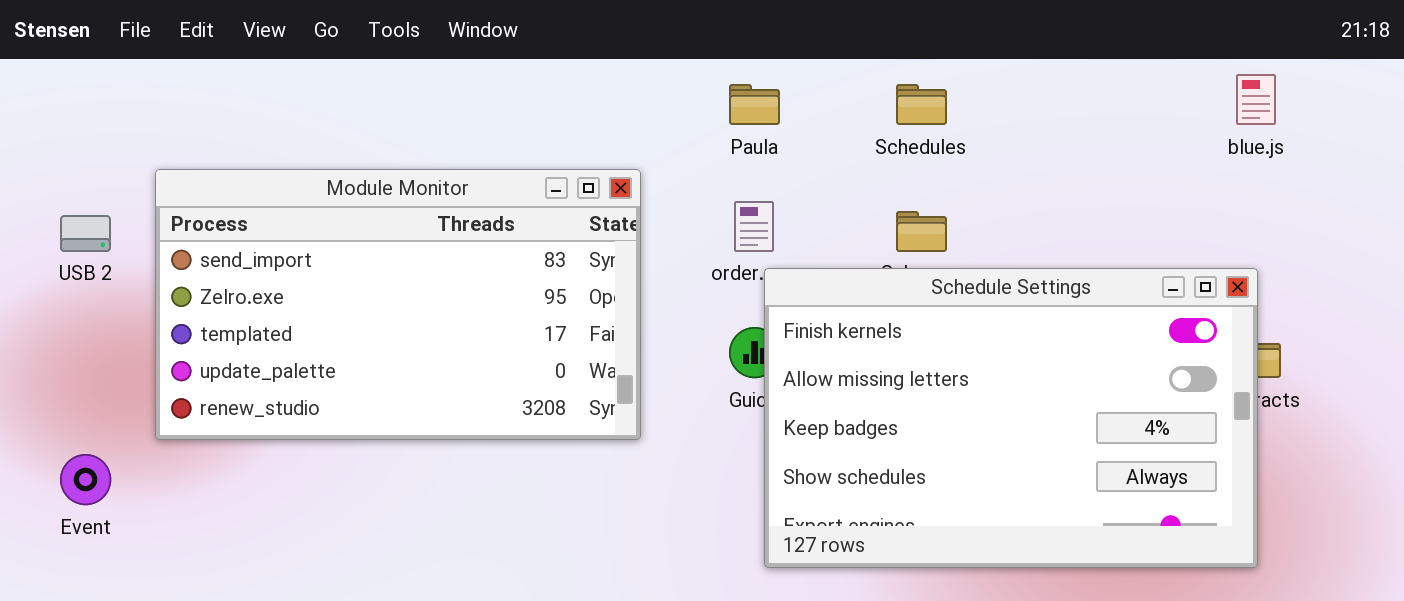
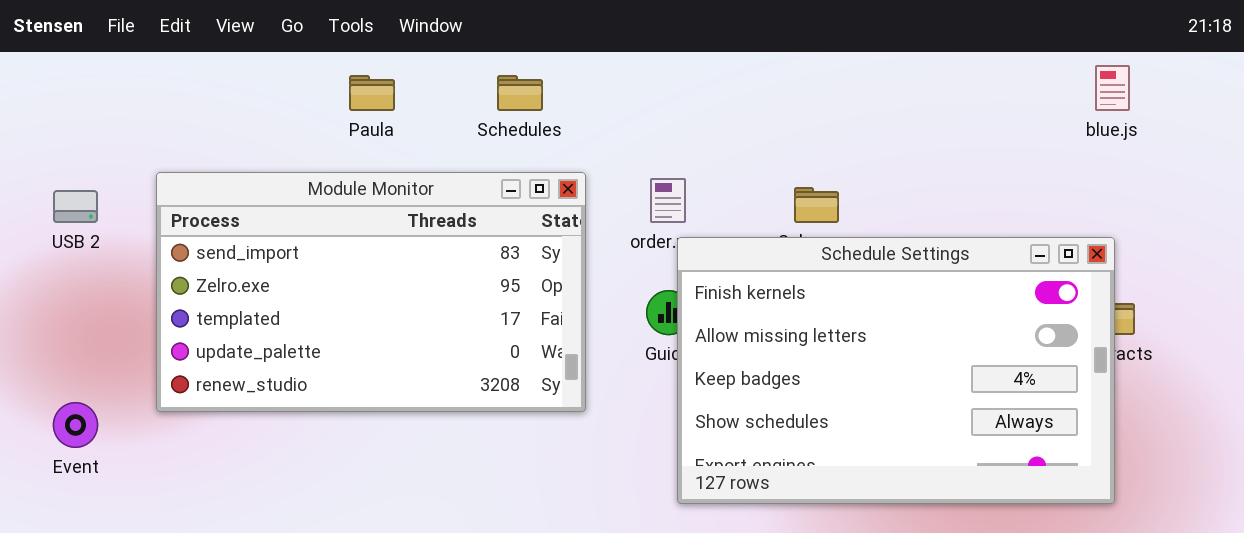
Paula: [729,84,780,125] -> [349,75,395,111], moved
Schedules: [896,84,947,125] -> [497,75,543,111], moved
Module Monitor: [155,169,641,440] -> [156,172,586,412], moved

